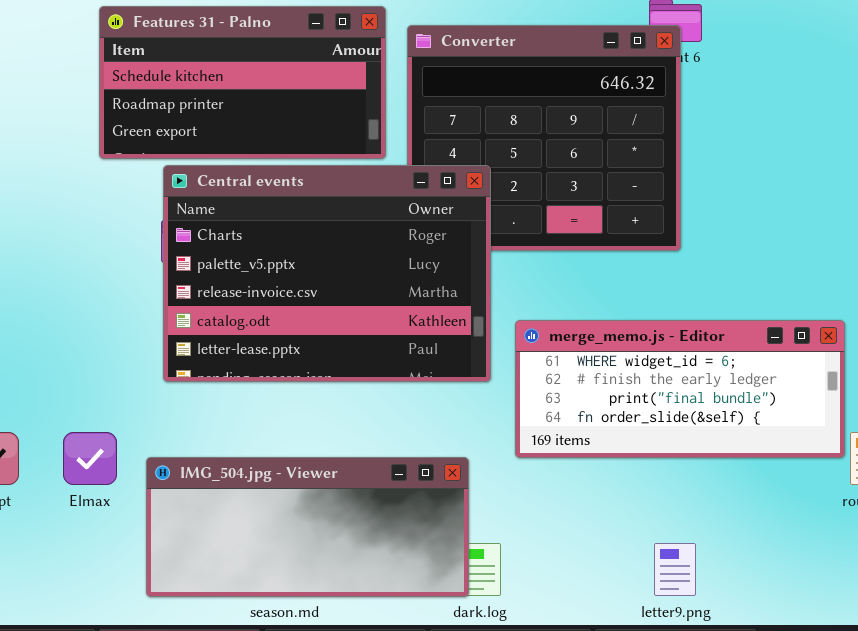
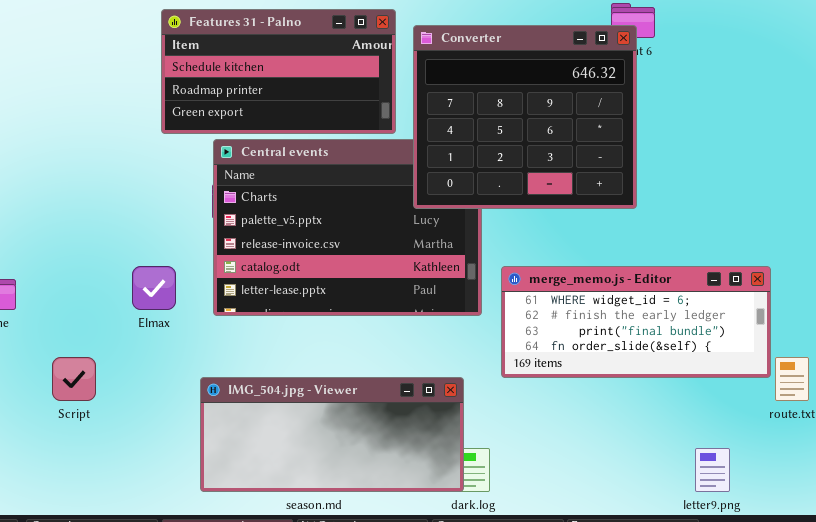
Converter: [407,25,681,251] -> [413,25,637,209], raised
Elmax: [63,432,117,485] -> [132,266,176,310], moved
letter9.png: [654,543,696,596] -> [695,448,730,492], moved

